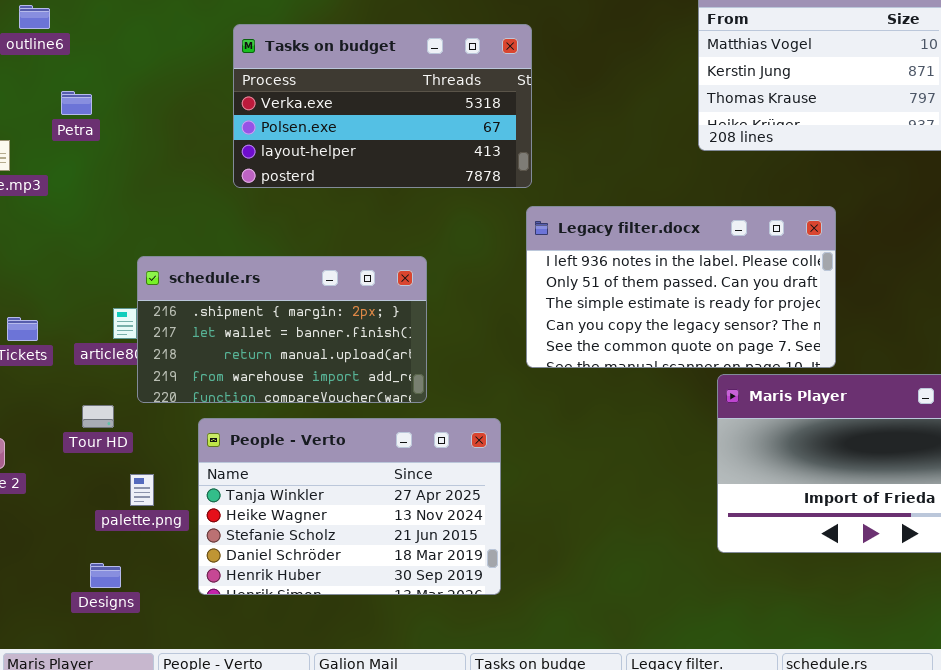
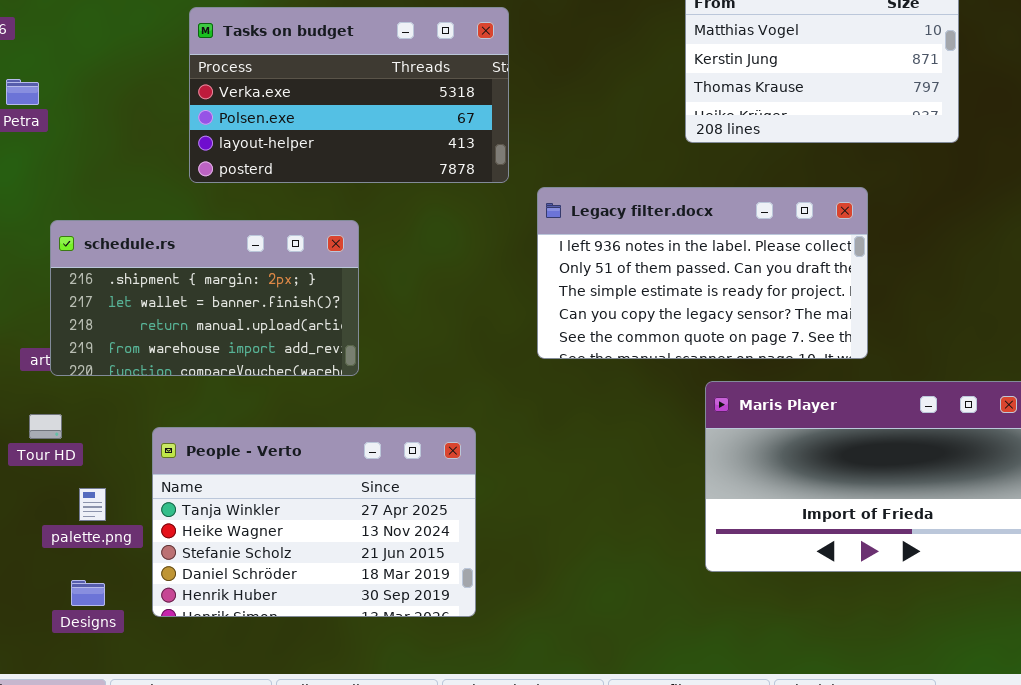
Legacy filter.docx: [526,206,836,368] -> [537,187,868,359], moved
schedule.rs: [137,256,427,403] -> [50,220,359,376], moved
Designs: [90,563,121,588] -> [71,580,105,606], moved

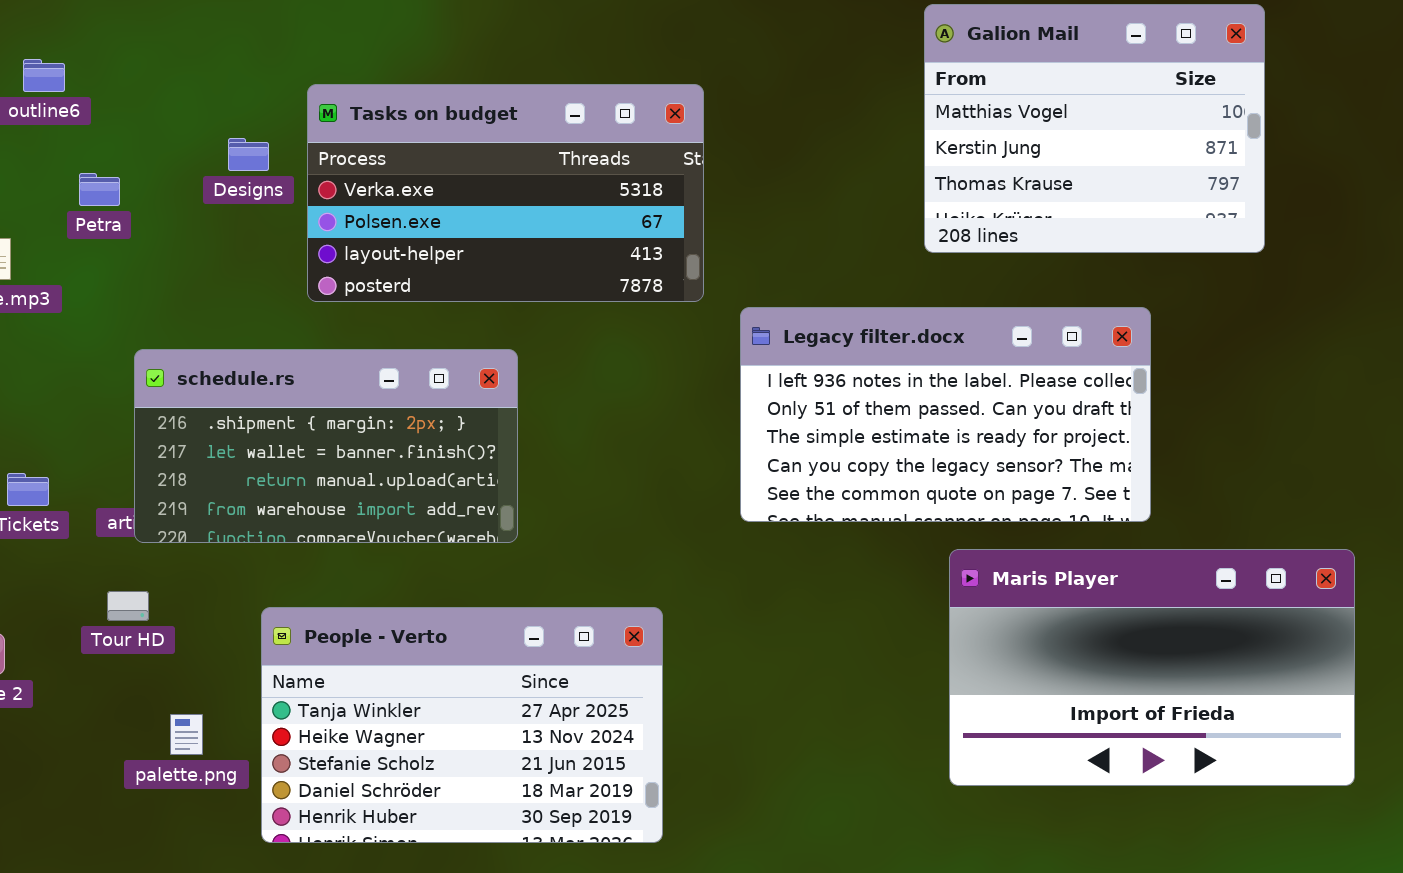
palette.png: [79,488,106,521] -> [170,714,203,755], moved
Designs: [71,580,105,606] -> [228,138,269,171], moved

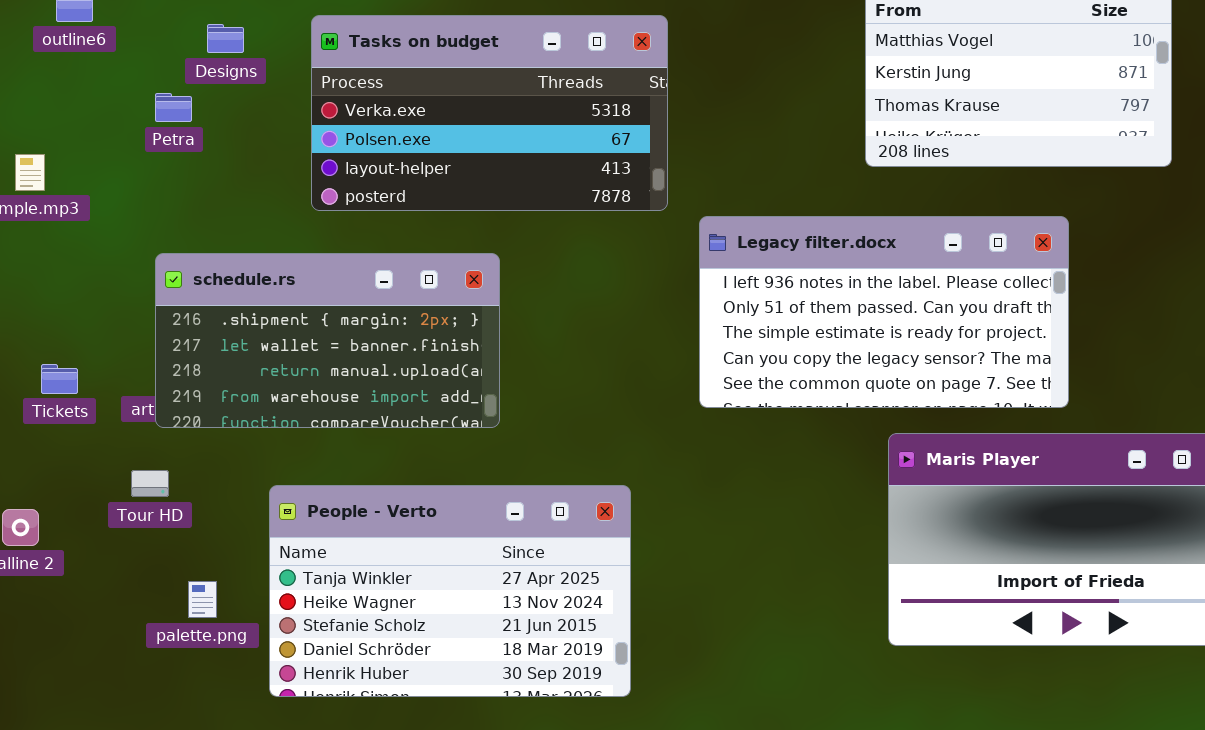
Designs: [228,138,269,171] -> [207,24,244,53], moved
Petra: [79,173,120,206] -> [155,93,192,122], moved

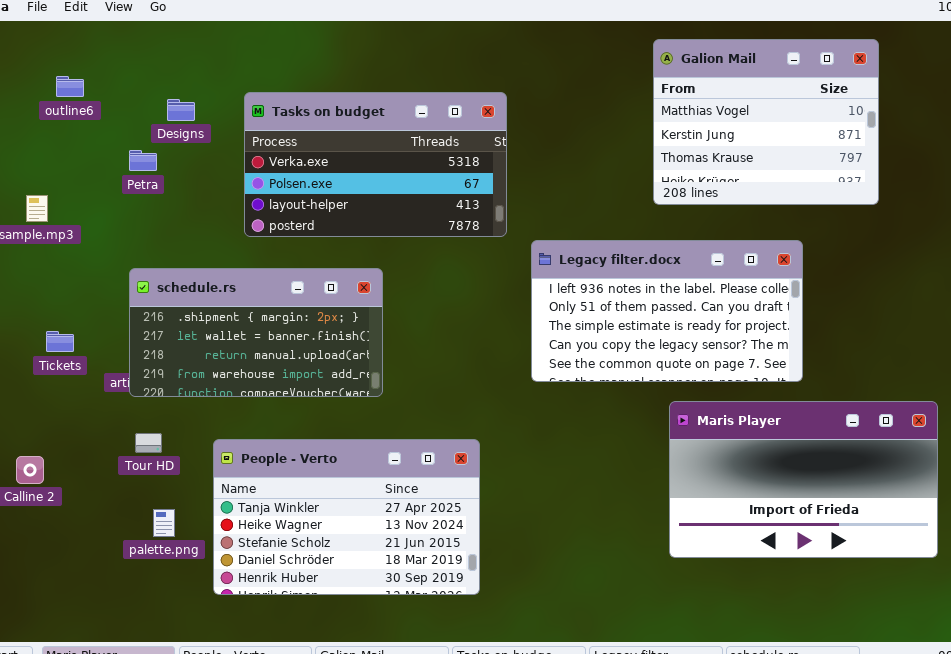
Tickets: [41,364,78,394] -> [46,331,74,352], moved
Tour HD: [131,470,169,497] -> [135,433,162,453], moved

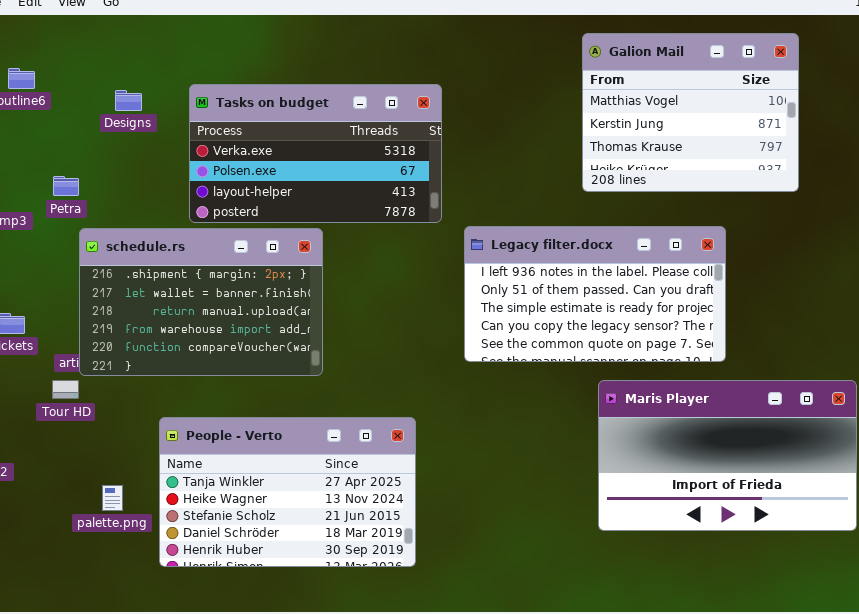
Petra: [129,150,157,171] -> [53,176,79,196], moved
schedule.rs: [129,268,383,397] -> [79,228,323,376], resized
Tour HD: [135,433,162,453] -> [52,380,79,399], moved

